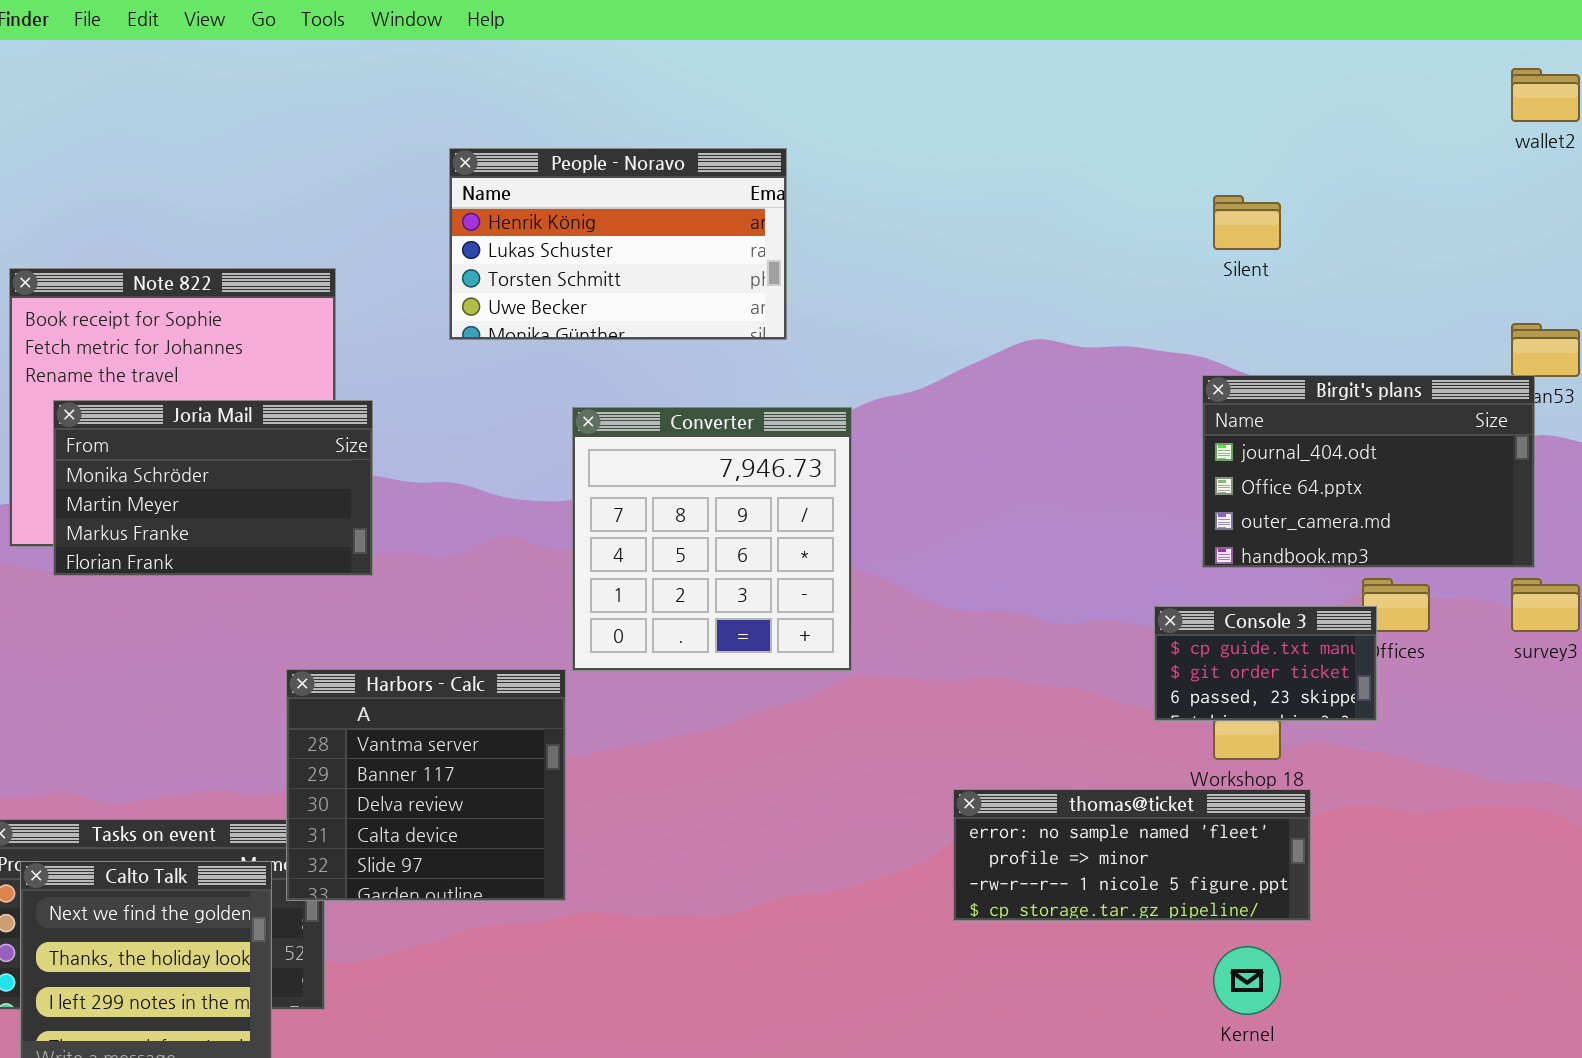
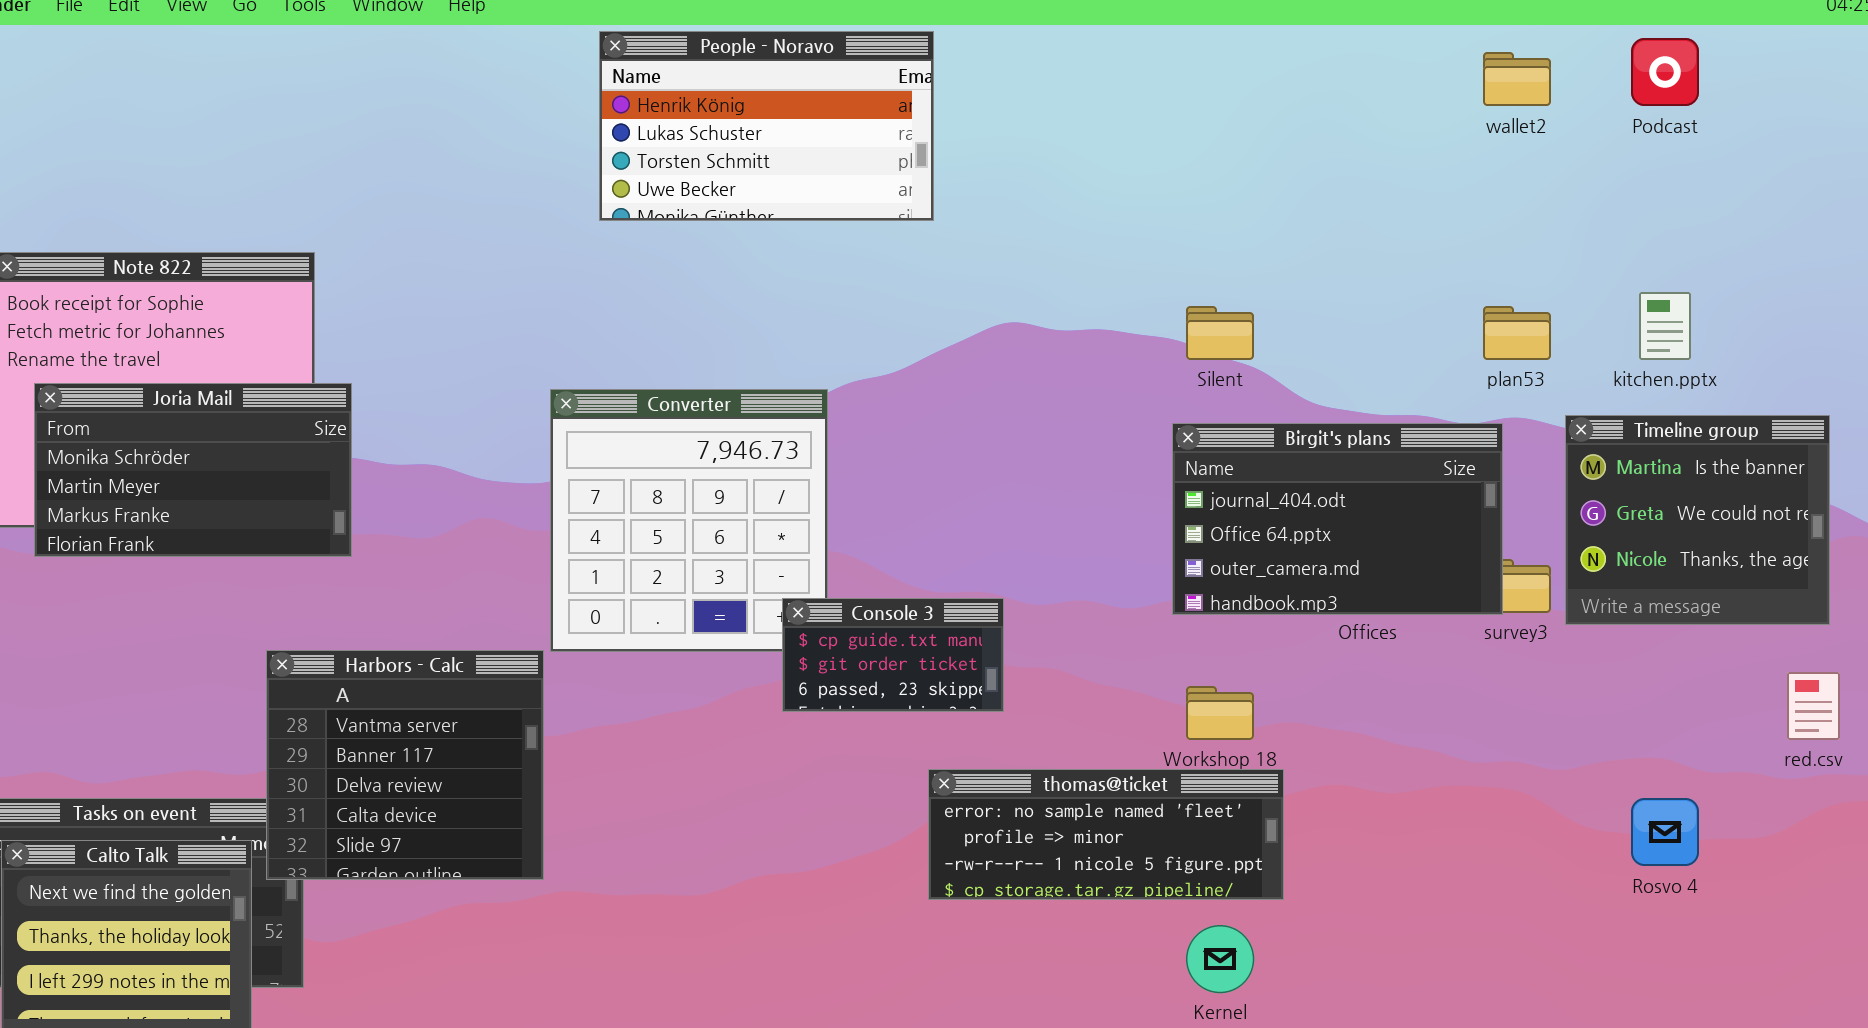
People - Noravo: [449,148,787,340] -> [599,31,934,221], moved
Silent: [1213,195,1281,250] -> [1186,306,1254,360], moved
Birgit's plans: [1202,375,1535,568] -> [1172,423,1503,615], moved
Console 3: [1154,606,1377,721] -> [782,598,1004,712], moved

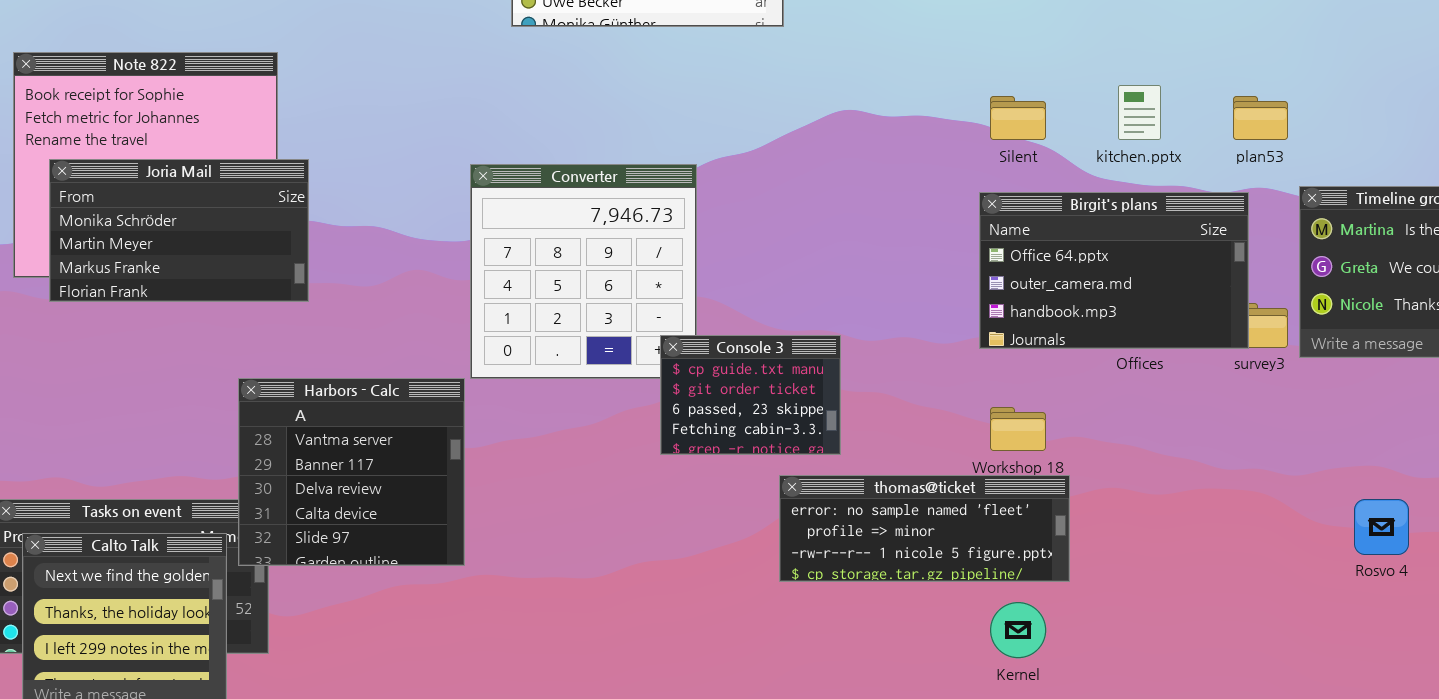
kitchen.pptx: [1639,292,1691,360] -> [1118,85,1161,140], moved
Birgit's plans: [1172,423,1503,615] -> [979,192,1249,349], scrolled down 1 row
Console 3: [782,598,1004,712] -> [660,335,841,455], resized

